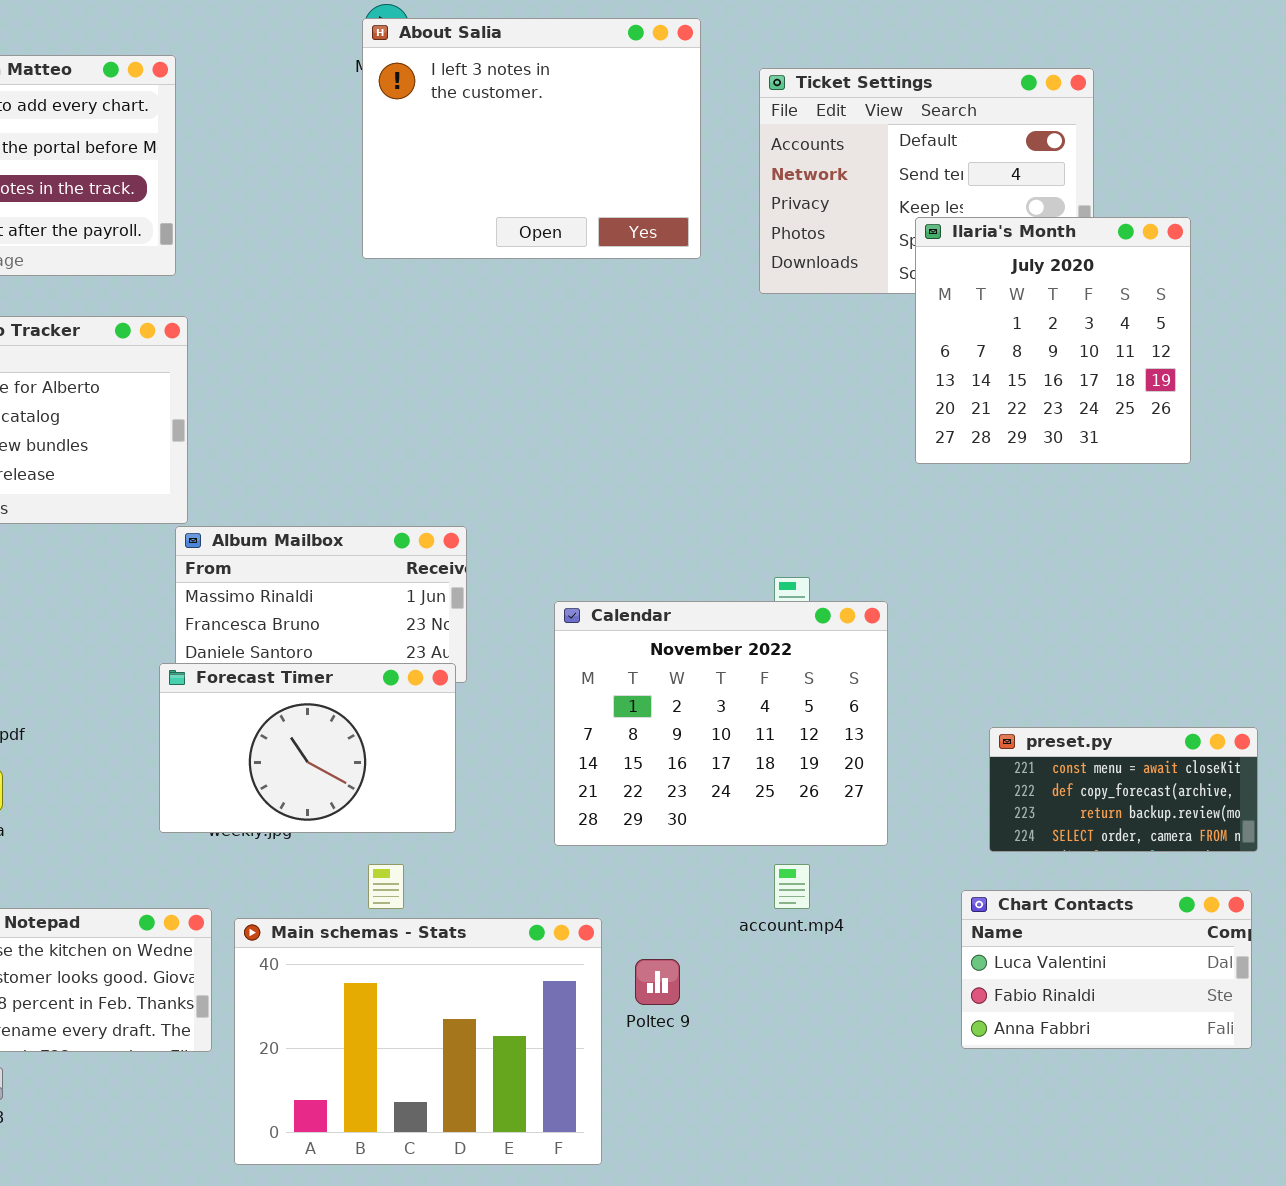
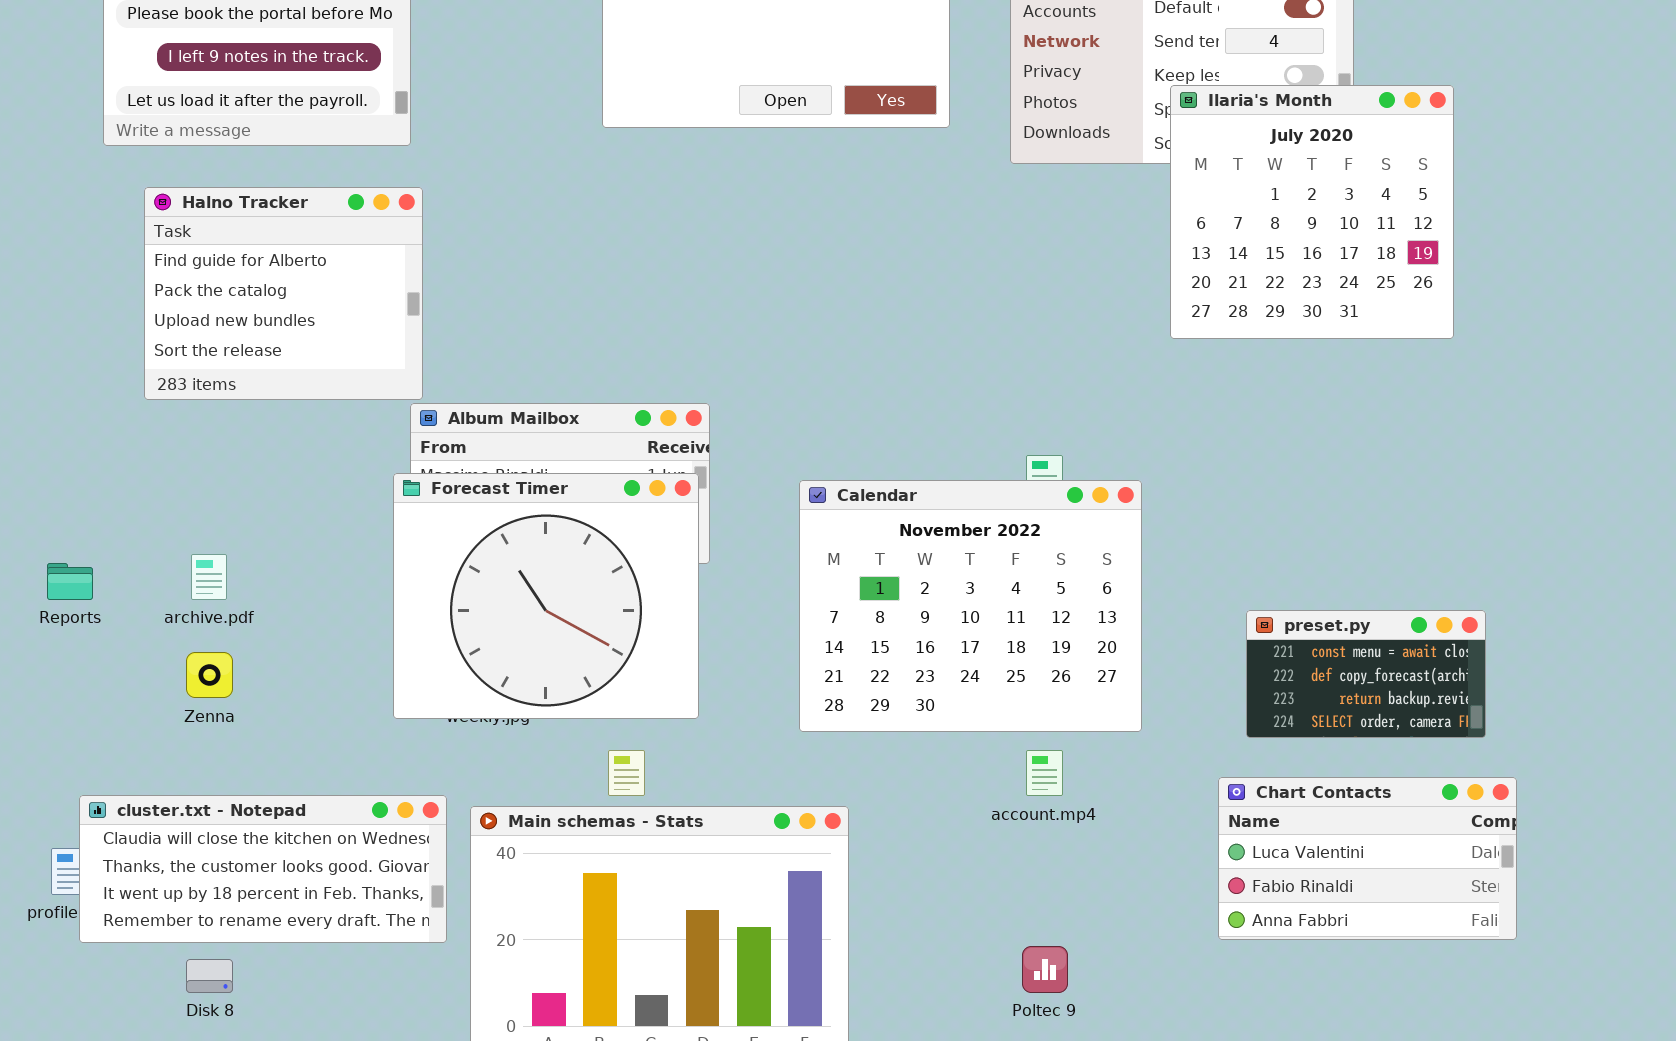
Forecast Timer: [159,663,456,833] -> [393,473,699,719], resized
preset.py: [989,727,1258,852] -> [1246,610,1486,738], resized
Poltec 9: [635,959,680,1005] -> [1022,946,1068,993], moved

